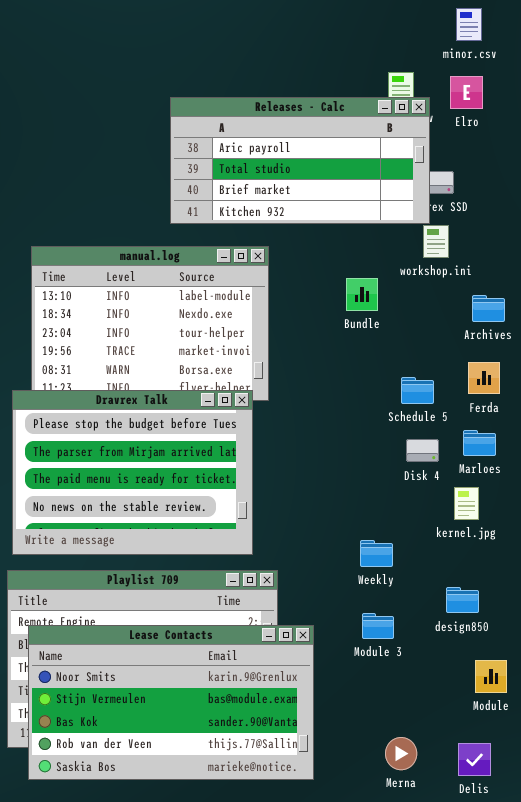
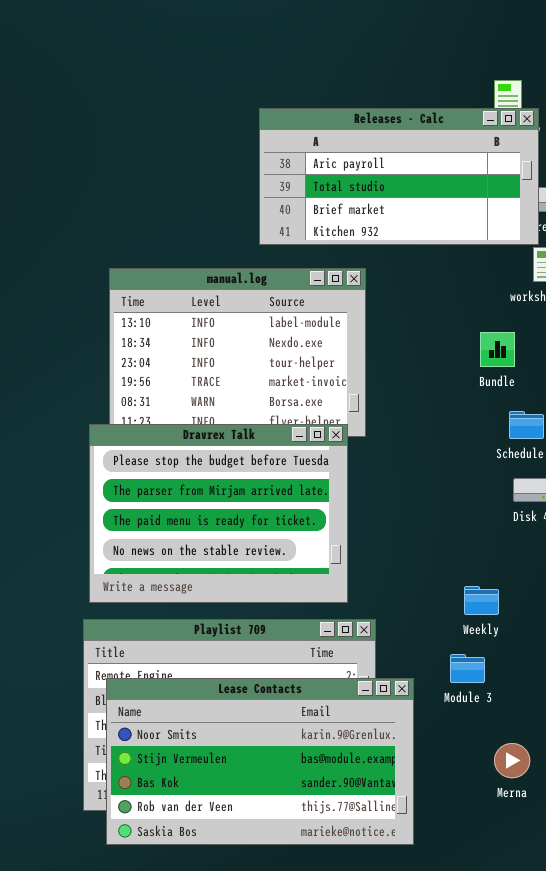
Bundle: [346,278,378,311] -> [480,332,515,367], moved
Module 3: [362,613,394,639] -> [450,654,485,683], moved
Merna: [385,737,417,770] -> [494,743,530,778], moved

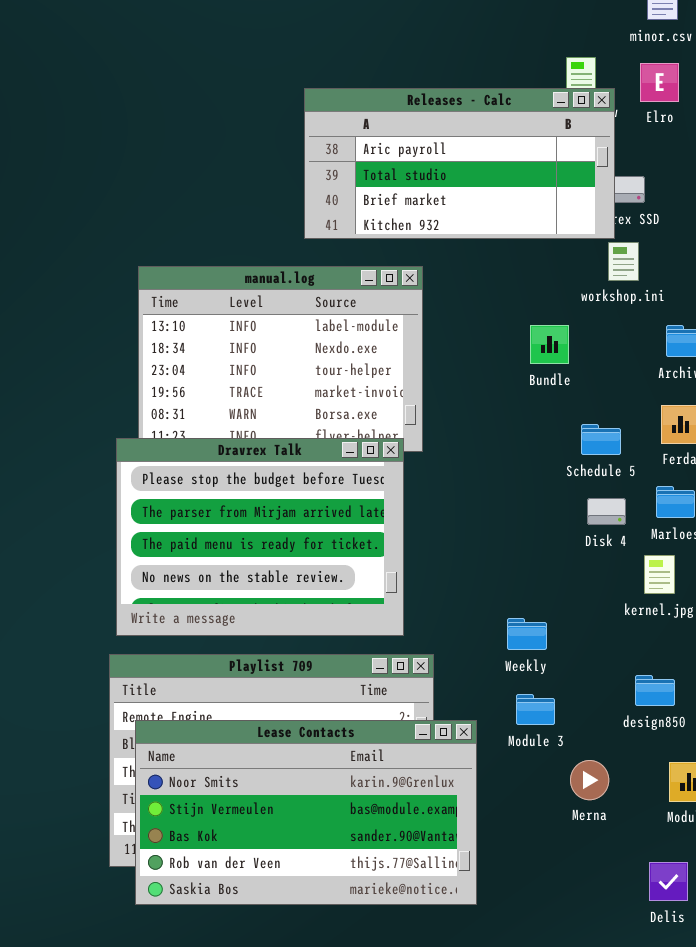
Bundle: [480,332,515,367] -> [530,325,569,364], moved
Weekly: [464,586,499,615] -> [507,618,547,650], moved
Merna: [494,743,530,778] -> [570,760,609,800], moved

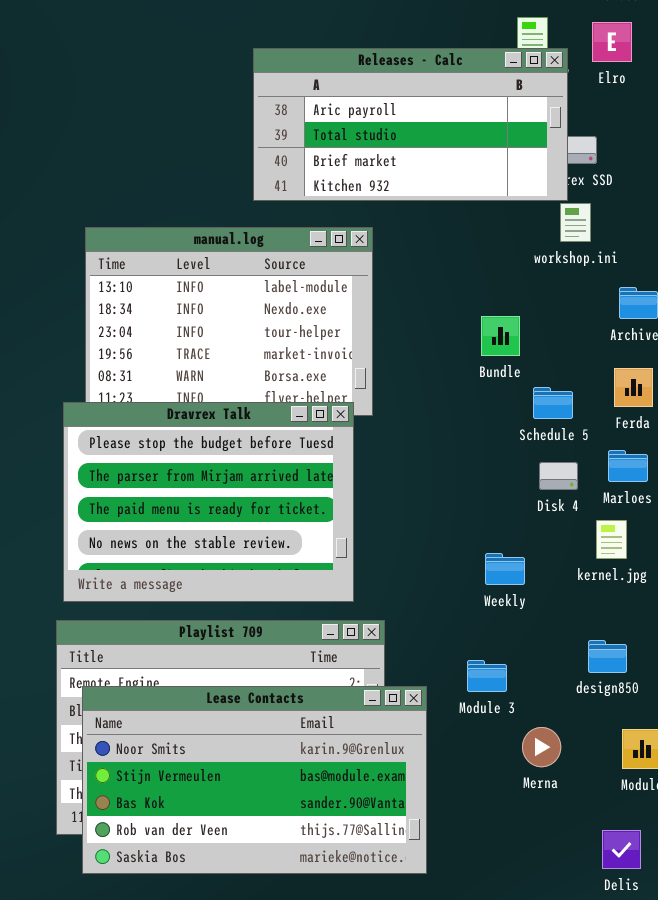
Bundle: [530,325,569,364] -> [481,316,520,356], moved
Weekly: [507,618,547,650] -> [485,553,525,585], moved

